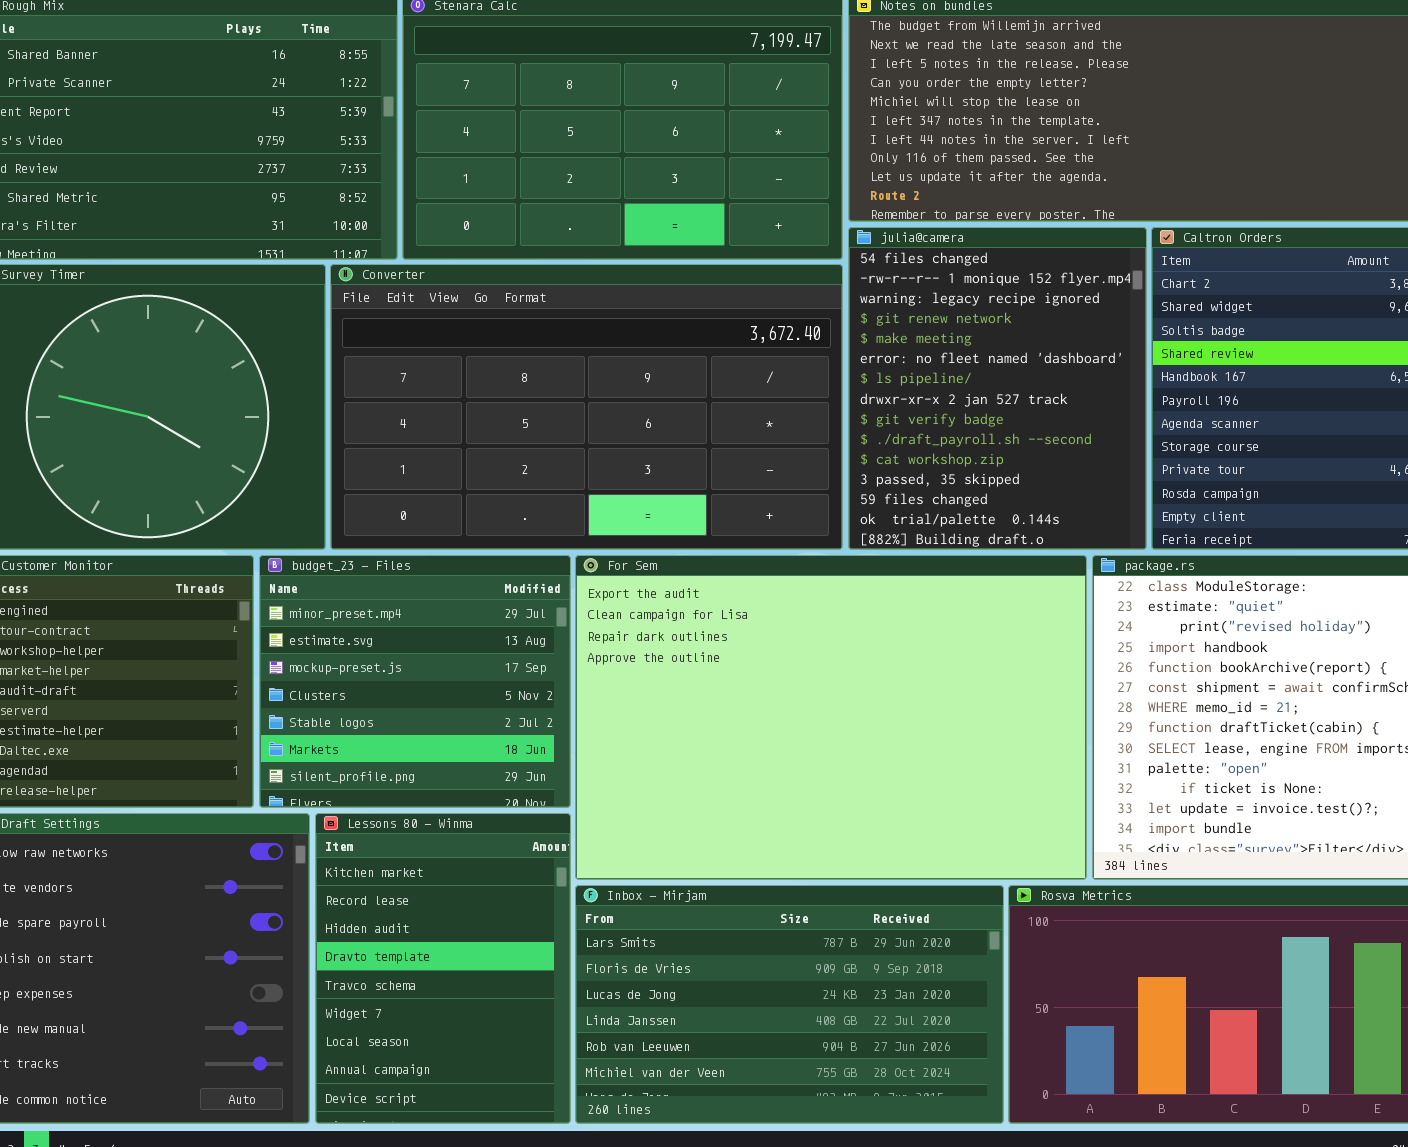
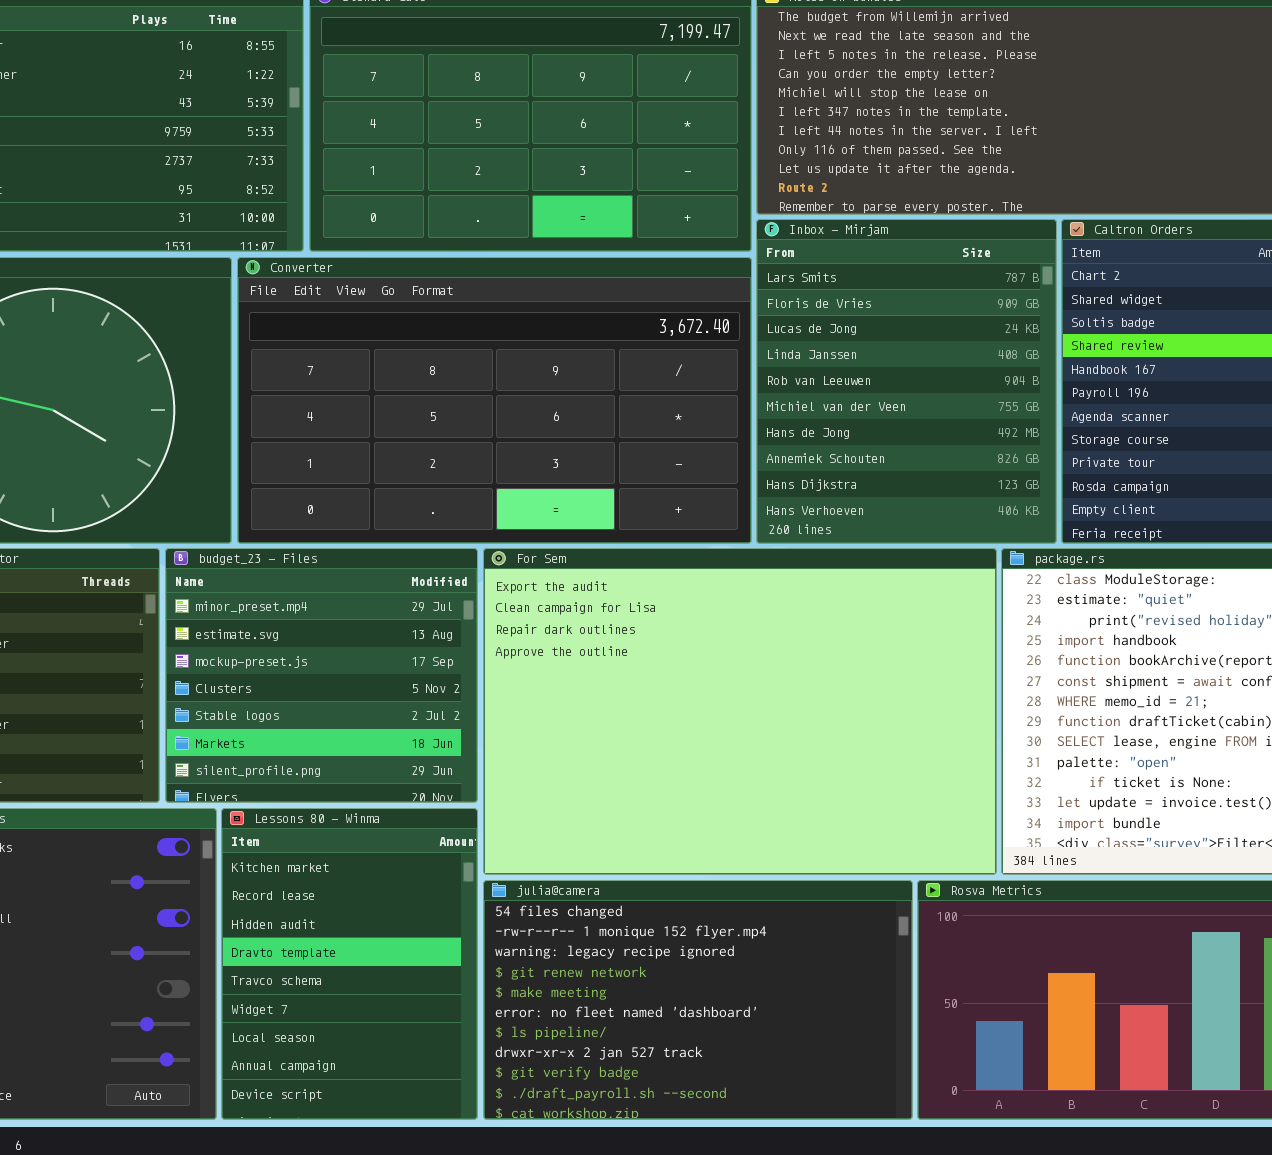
julia@camera: [848,227,1147,550] -> [483,880,913,1120], moved, resized
Inbox - Mirjam: [575,885,1004,1124] -> [756,219,1057,544], moved, resized

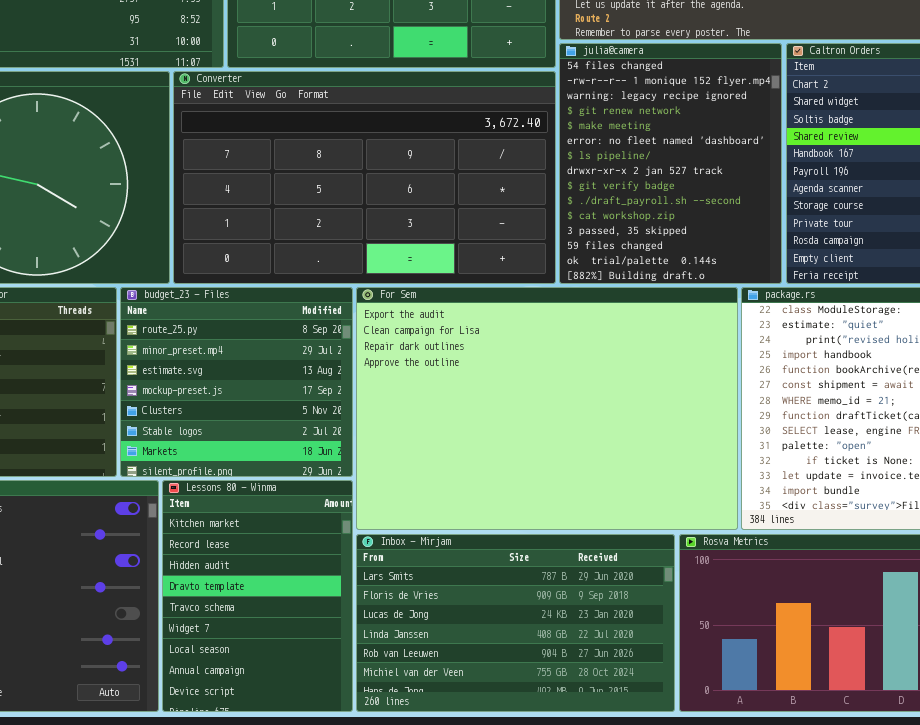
Inbox - Mirjam: [756,219,1057,544] -> [356,534,675,712], moved, resized
budget_23 - Files: [165,548,478,803] -> [120,287,353,477], scrolled up 1 row
julia@camera: [483,880,913,1120] -> [559,43,782,284], moved, resized

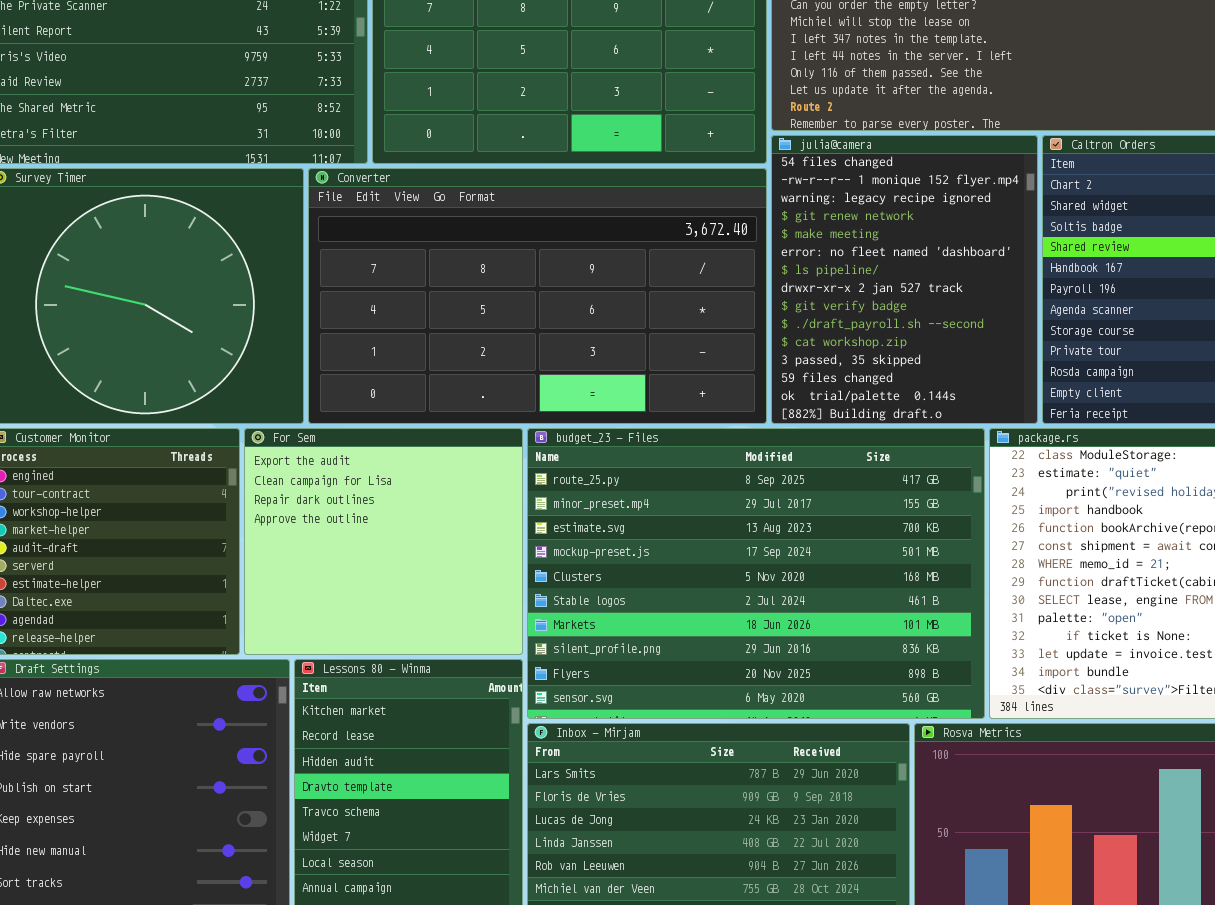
budget_23 - Files: [120,287,353,477] -> [527,428,985,719], moved, resized
For Sem: [356,287,738,530] -> [244,428,523,655], moved, resized

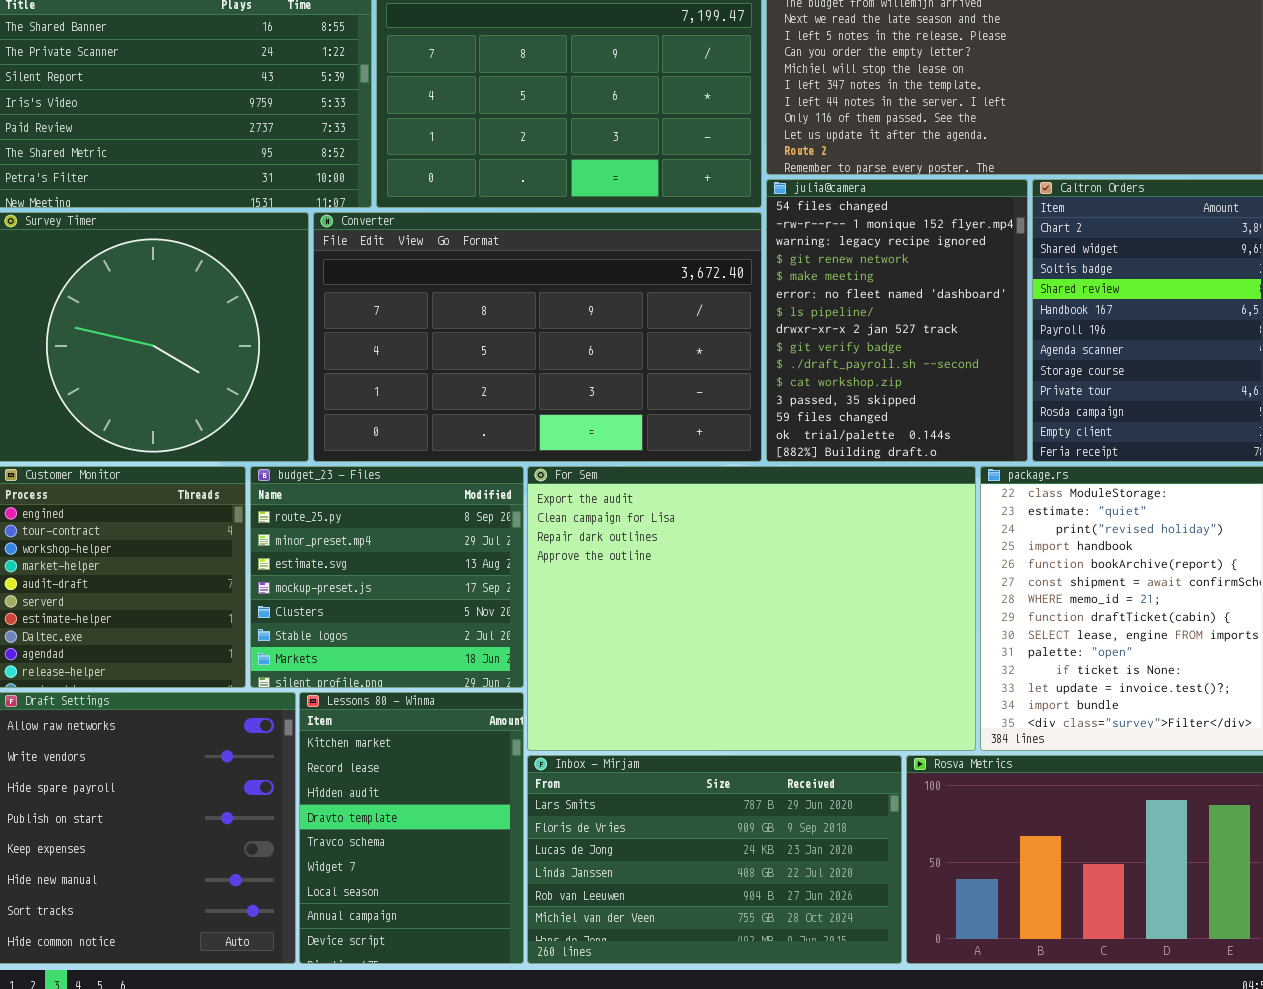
For Sem: [244,428,523,655] -> [527,466,976,751], moved, resized
budget_23 - Files: [527,428,985,719] -> [250,466,524,688], moved, resized

